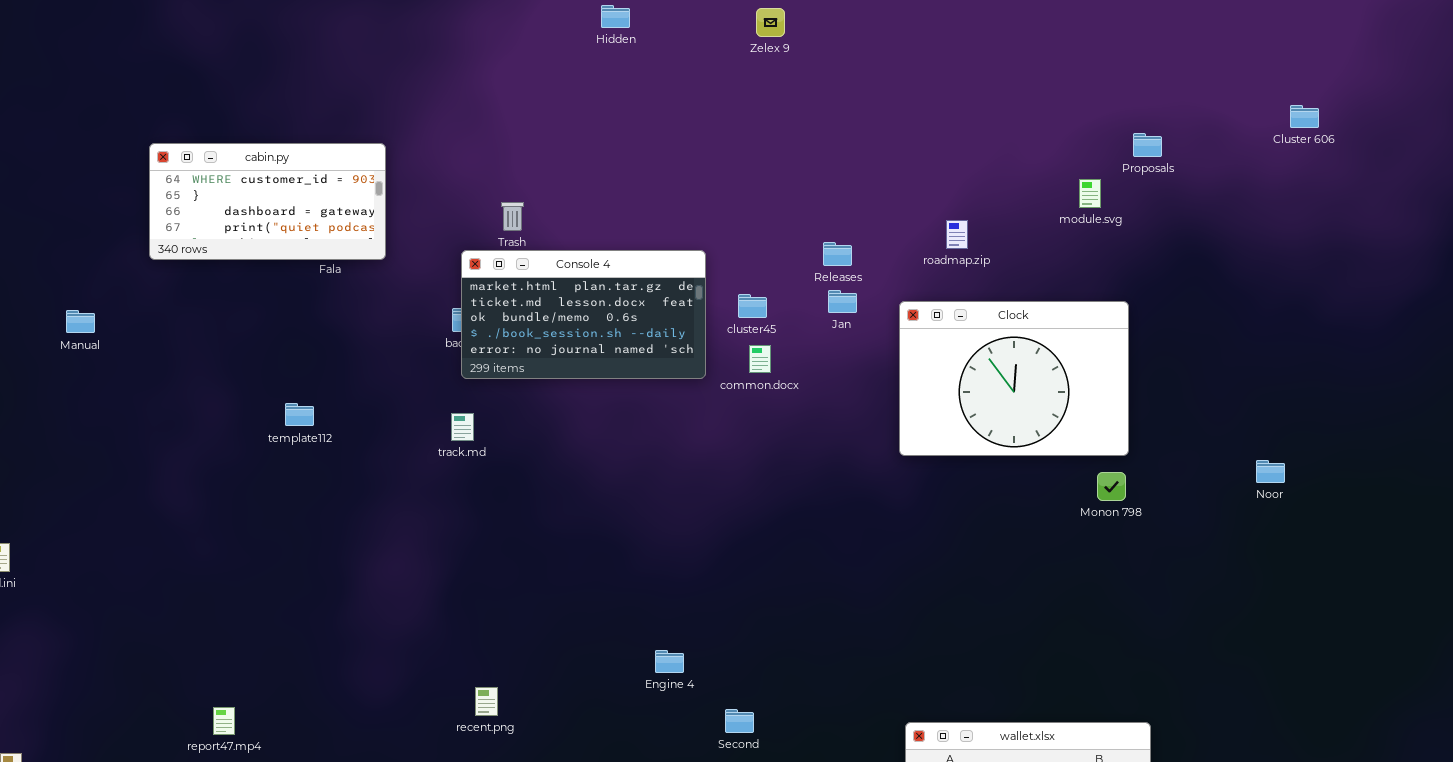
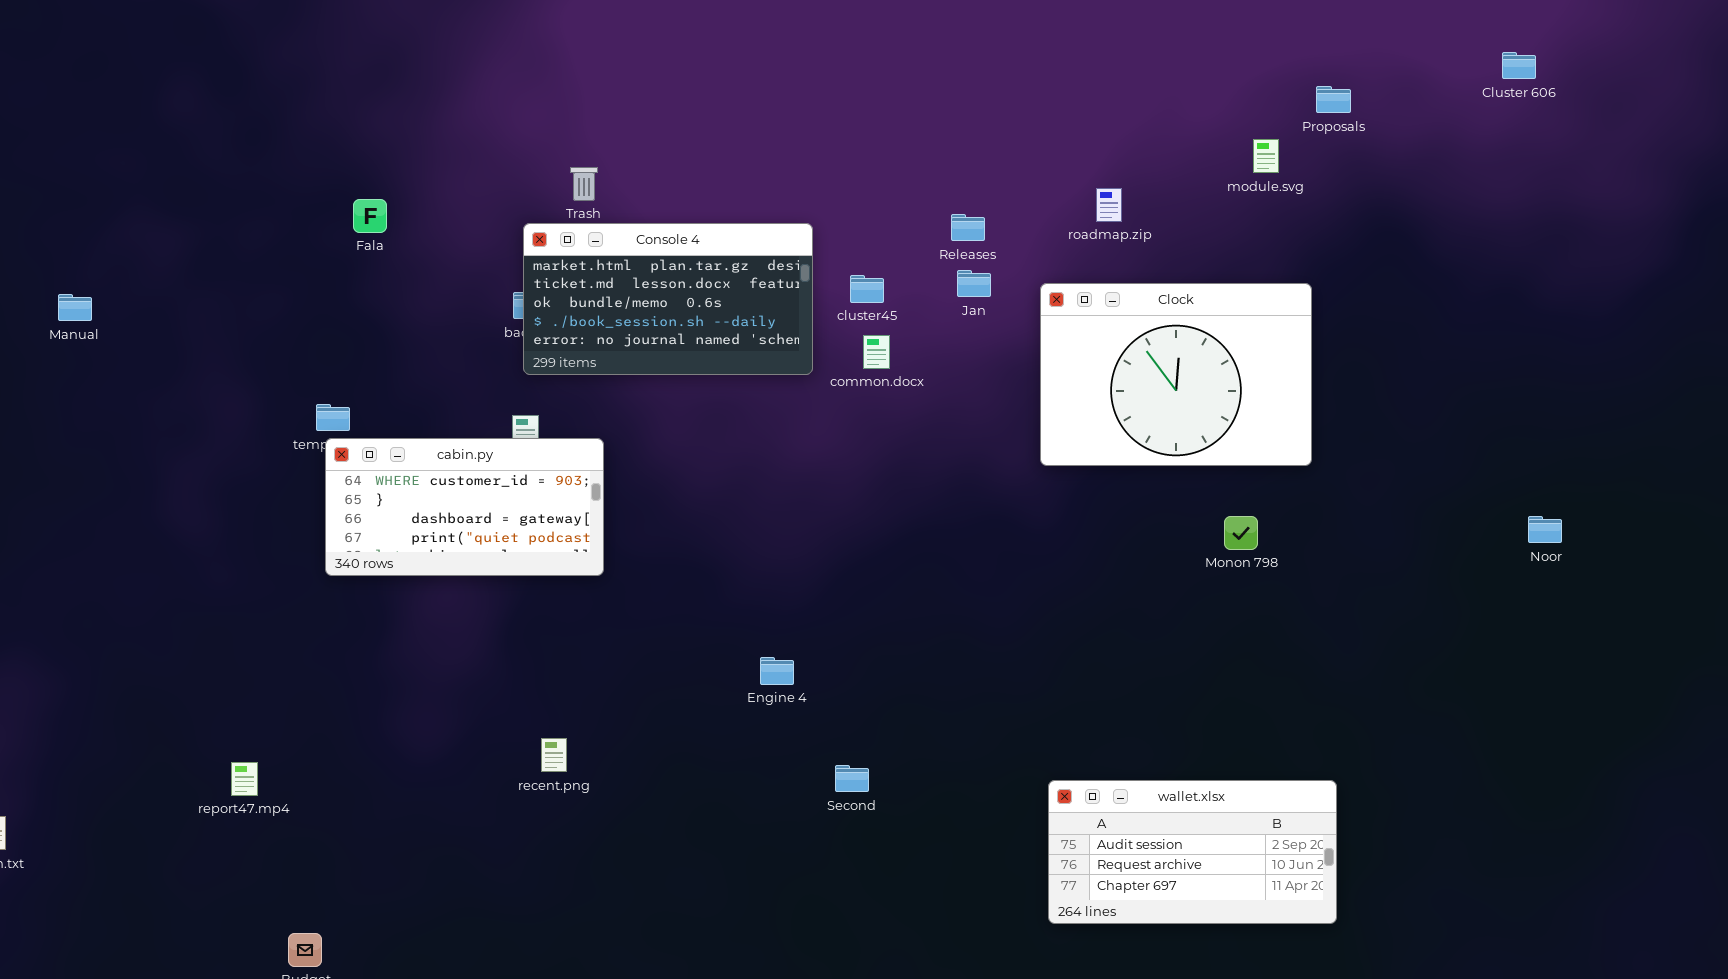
cabin.py: [149,143,386,260] -> [325,438,604,576], moved
Noor: [1256,460,1285,483] -> [1528,516,1562,543], moved
Monon 798: [1097,472,1126,501] -> [1224,516,1258,550], moved
Engine 4: [655,650,684,673] -> [760,657,794,685], moved

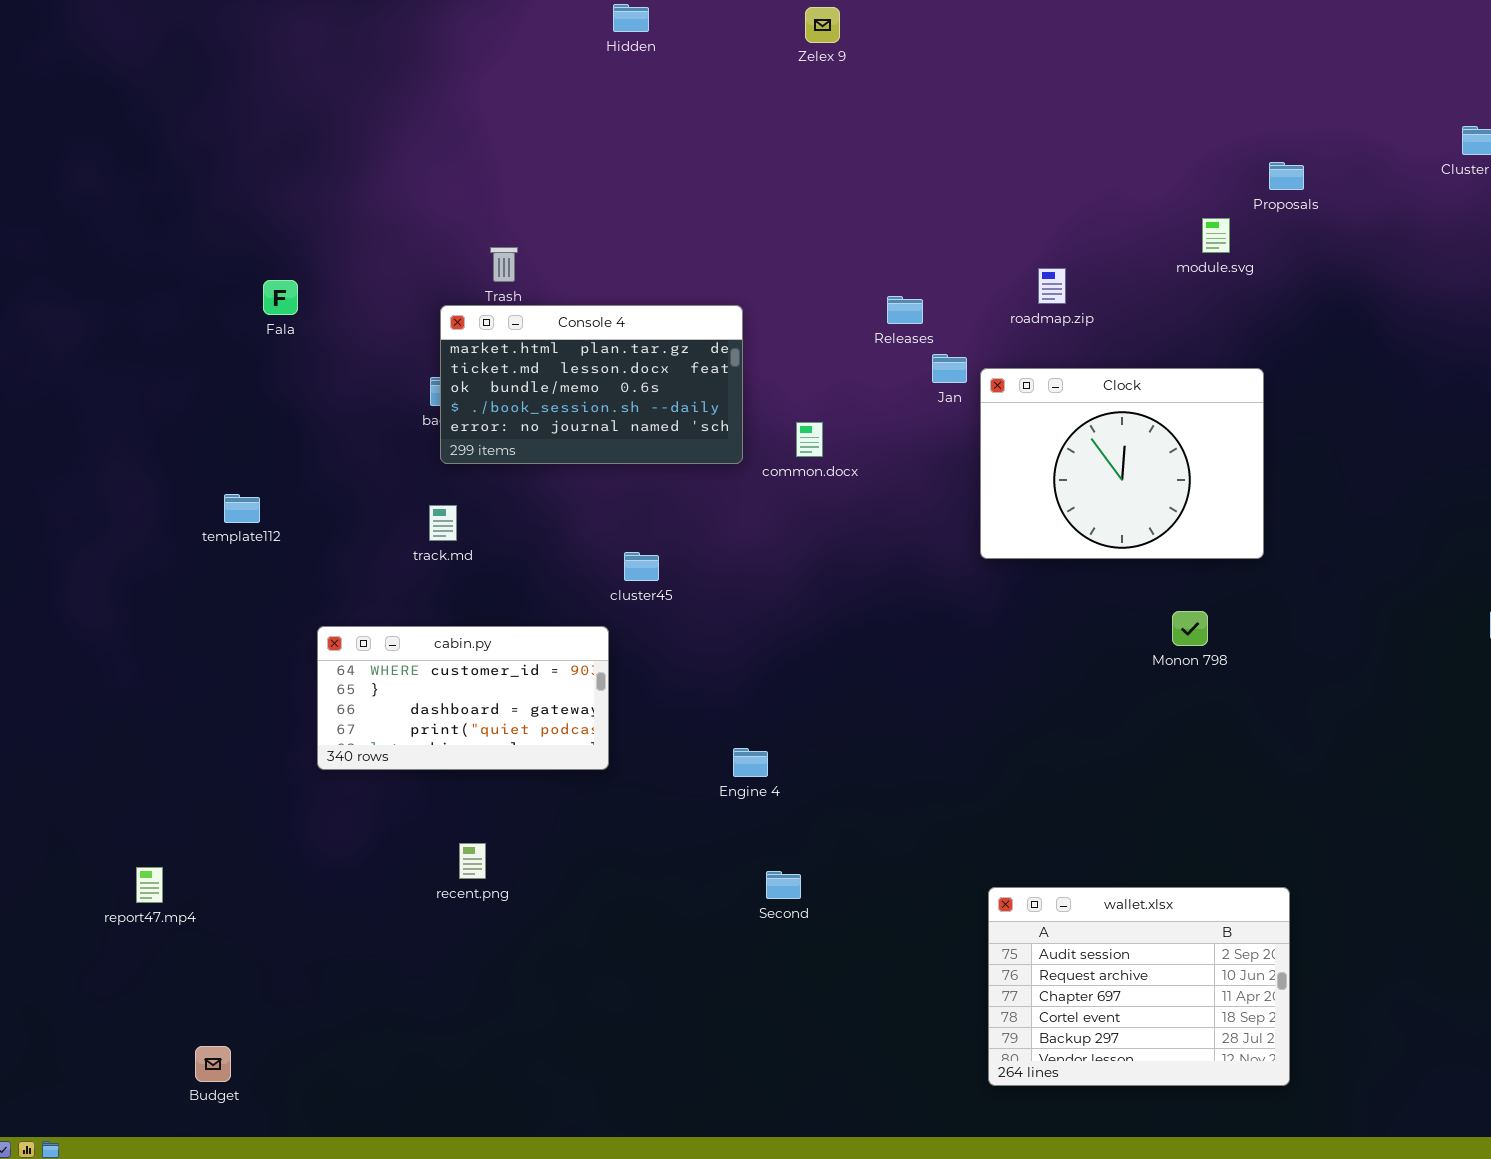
Jan: [957,270,991,297] -> [932,354,967,383], moved
cluster45: [850,275,884,303] -> [624,552,659,581], moved
cabin.py: [325,438,604,576] -> [317,626,609,770], moved
Engine 4: [760,657,794,685] -> [733,748,768,777], moved
wallet.xlsx: [1048,780,1337,924] -> [988,887,1290,1086], resized

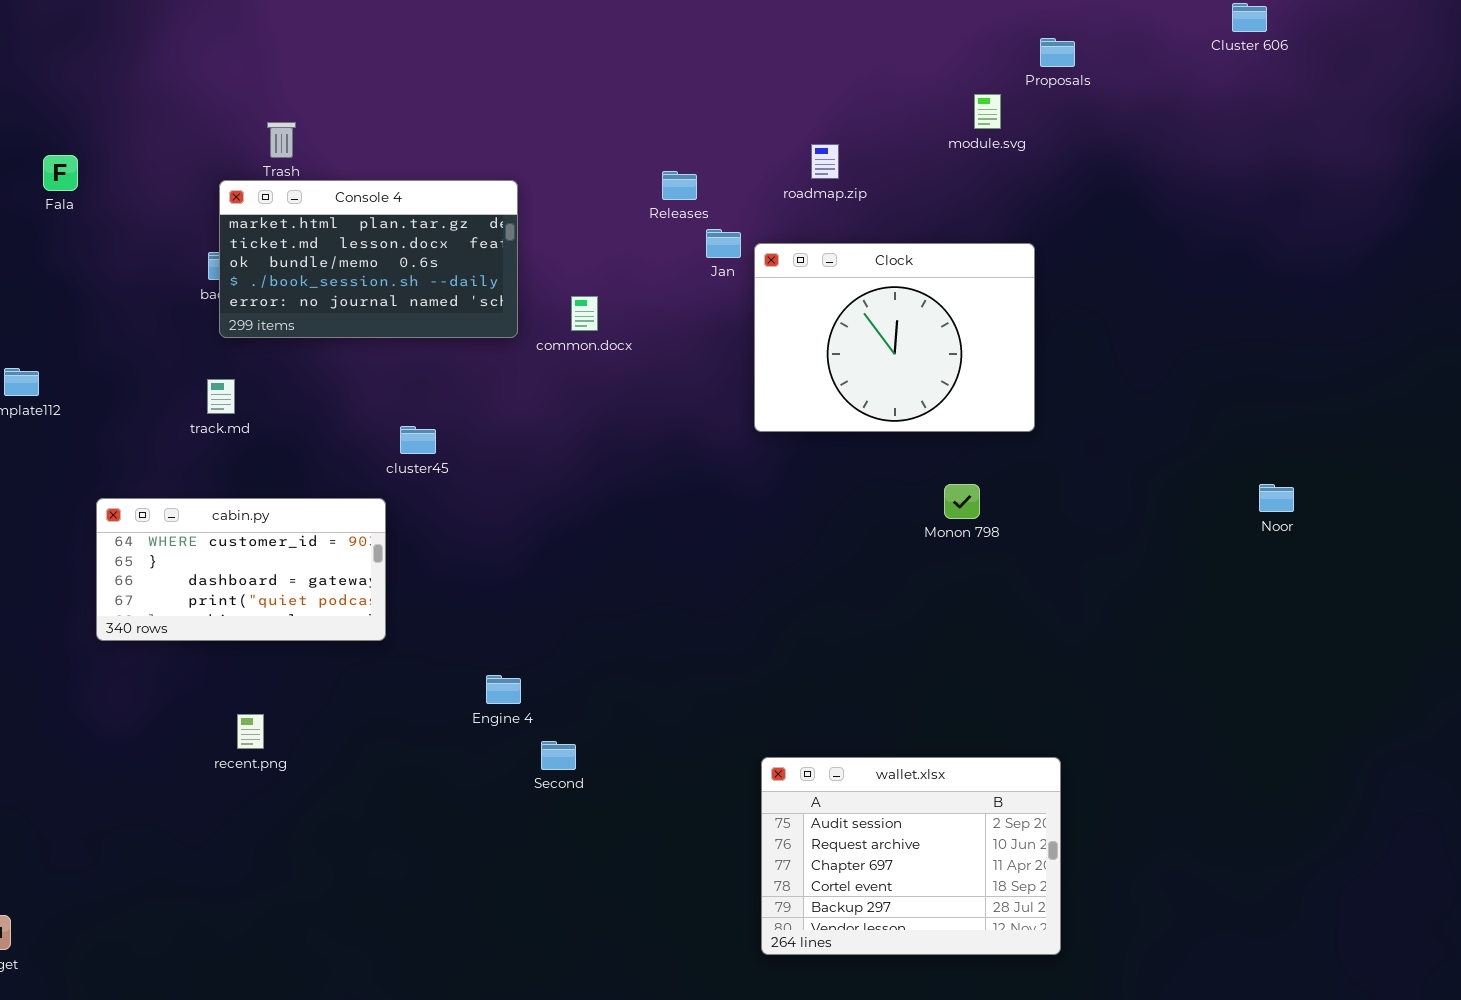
Engine 4: [733,748,768,777] -> [486,675,521,704], moved

